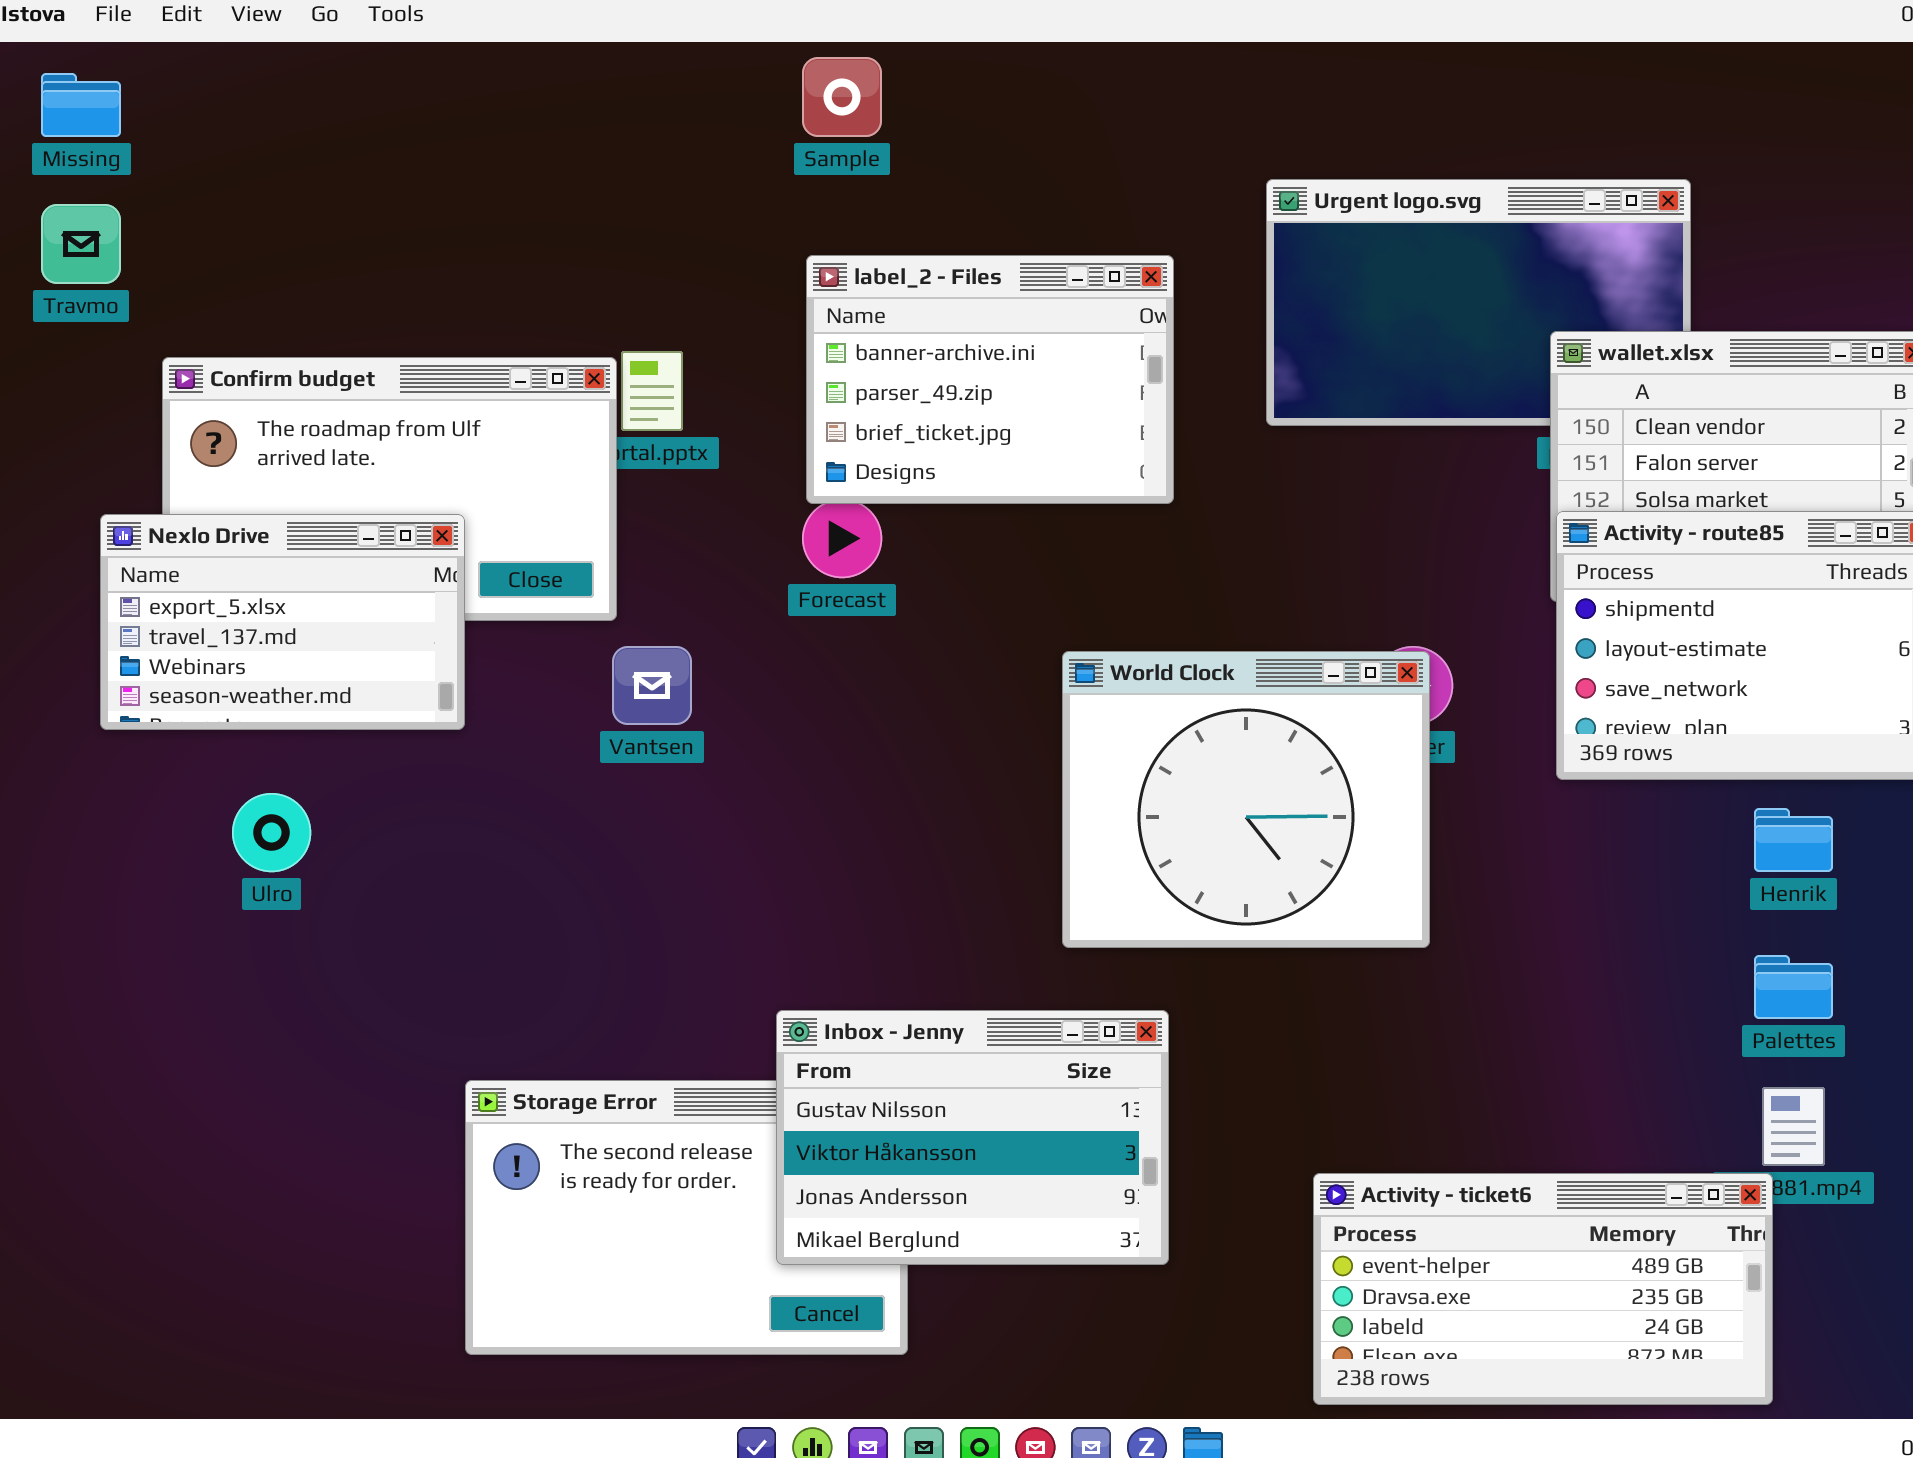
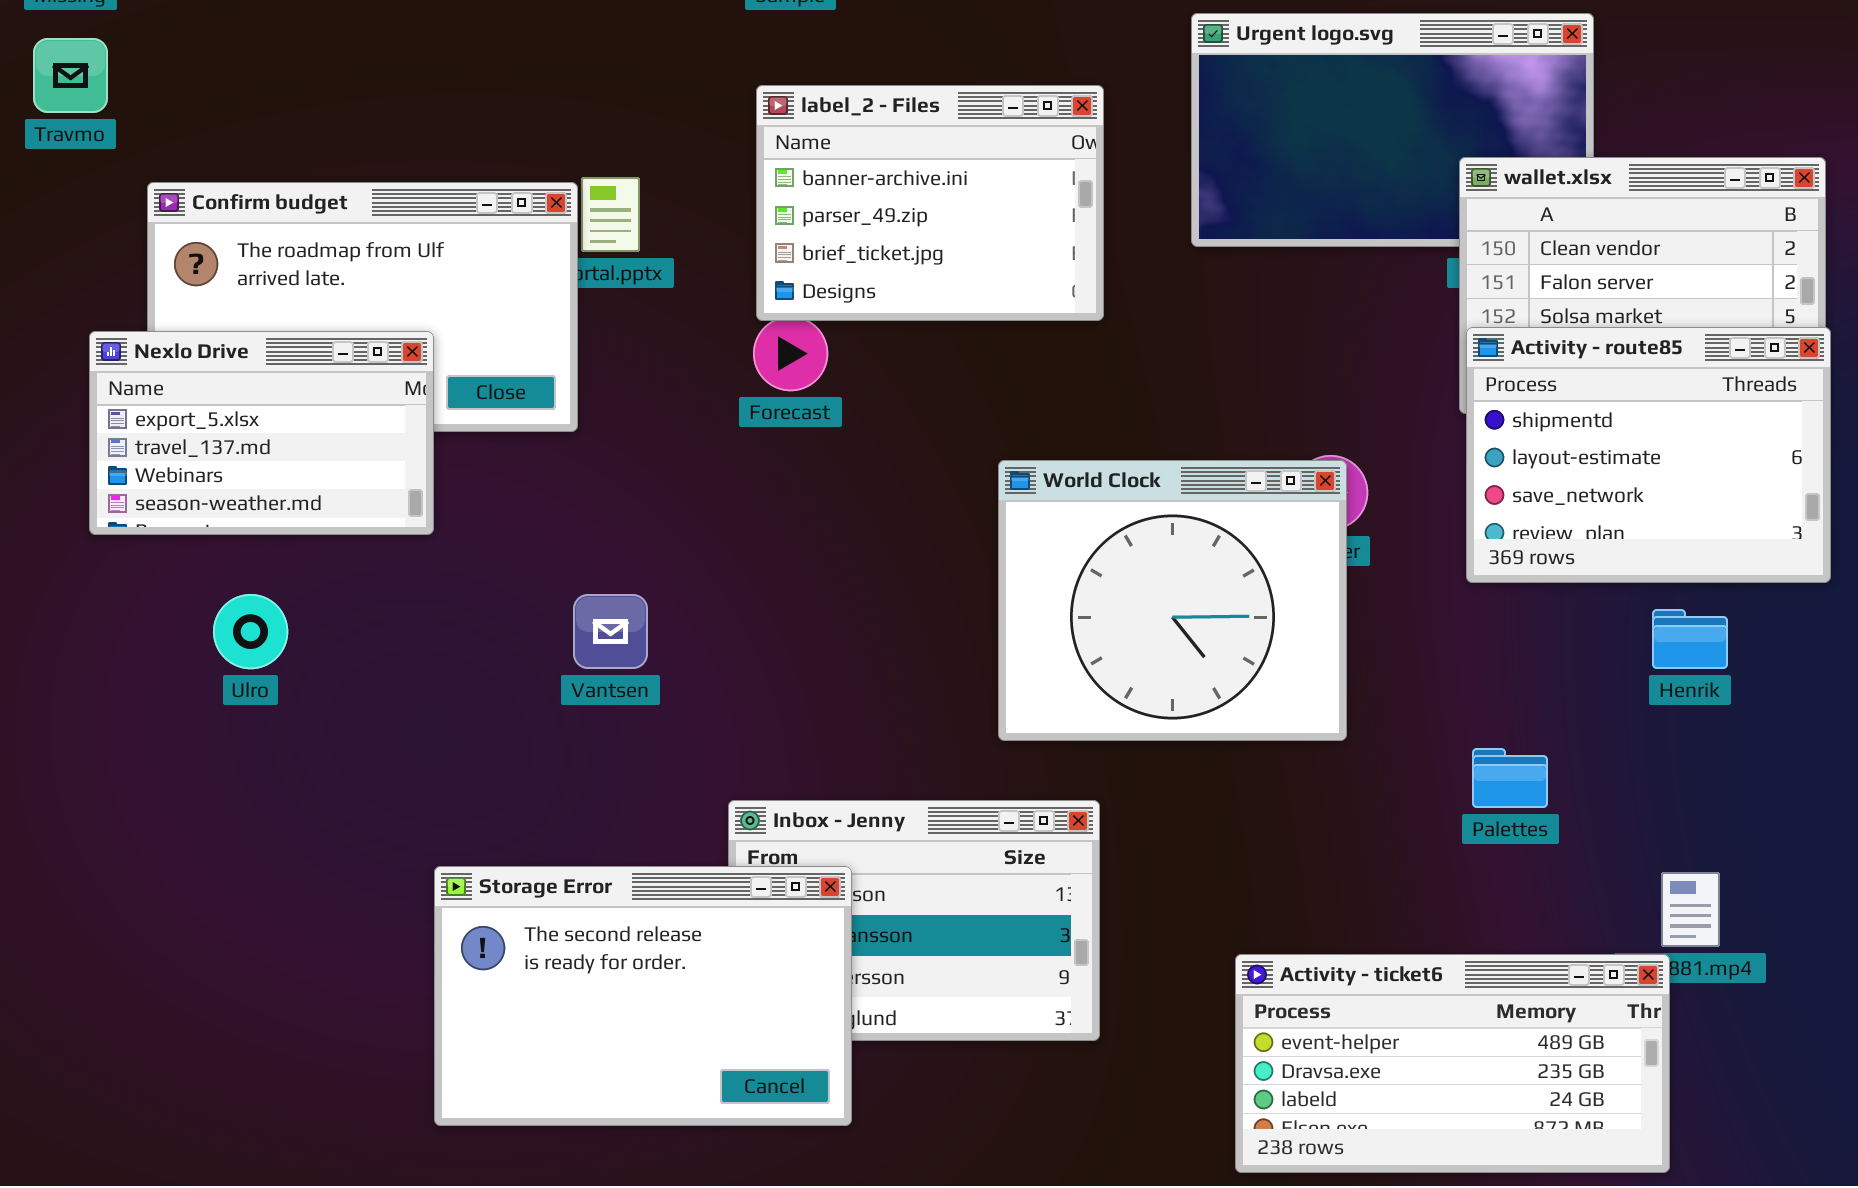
Vantsen: [612,646,692,725] -> [573,594,648,669], moved
Palettes: [1754,955,1833,1019] -> [1472,748,1548,808], moved
Storage Error: [465,1080,908,1355] -> [434,866,852,1126], raised

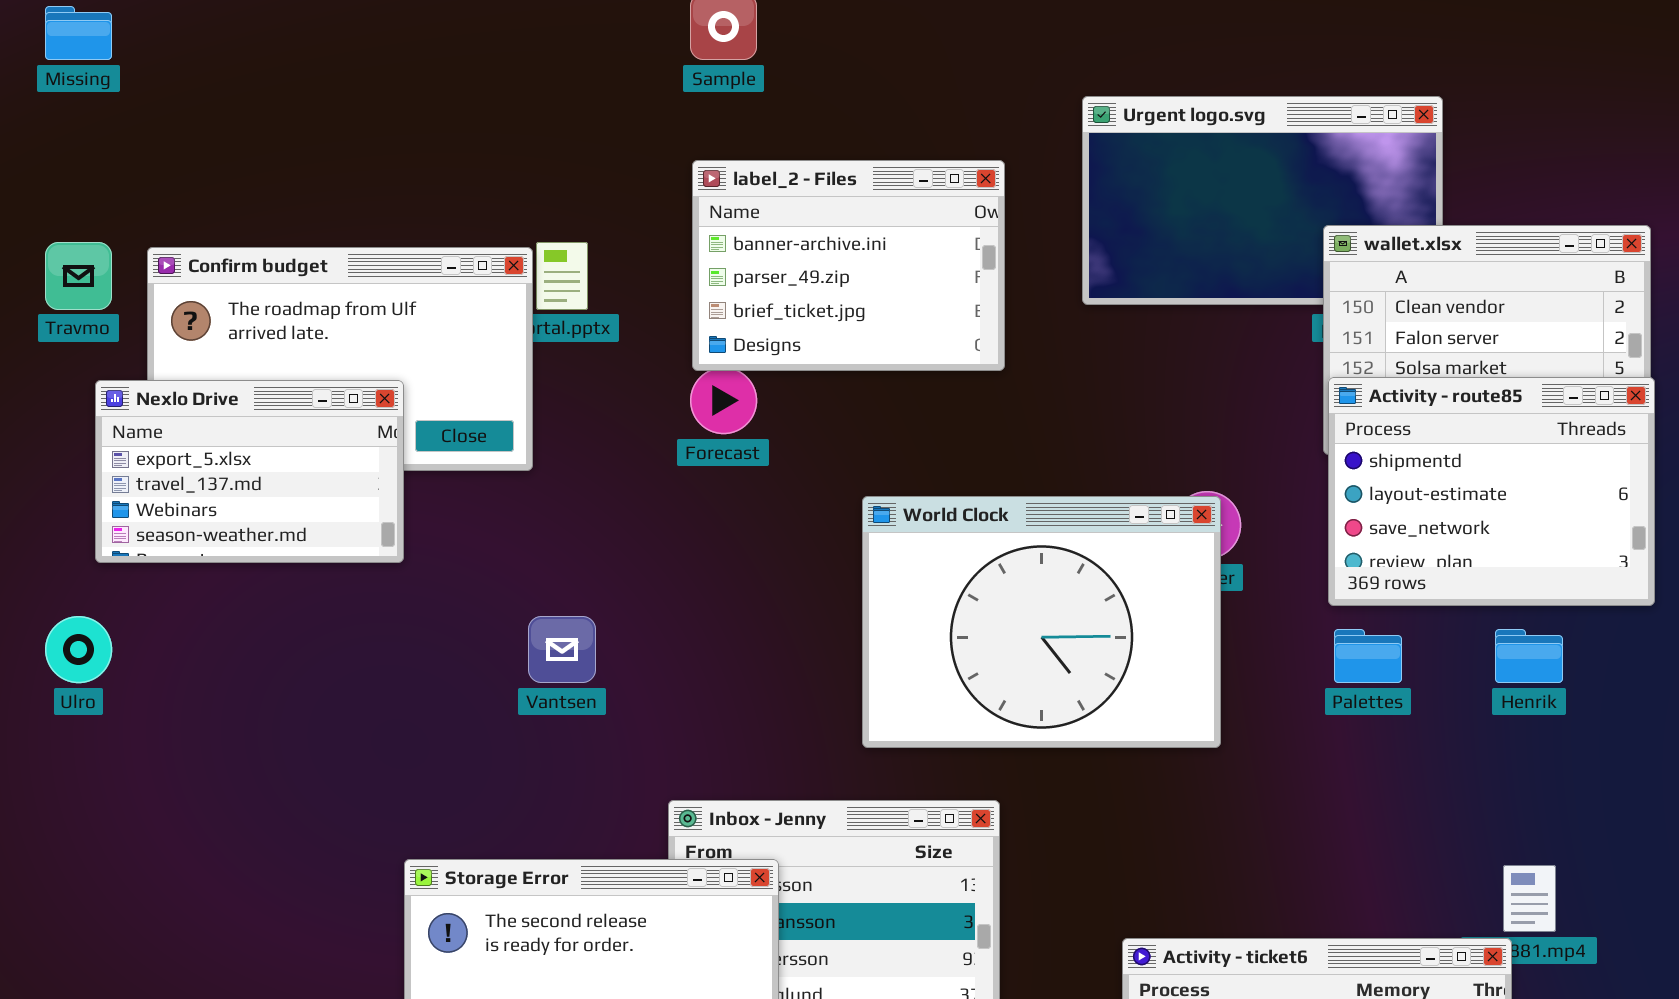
Travmo: [33,38,108,113] -> [45,242,112,310], moved
World Clock: [998,460,1347,741] -> [862,496,1221,748], resized
Ulro: [213,594,288,669] -> [45,616,112,683], moved
Palettes: [1472,748,1548,808] -> [1334,629,1402,683], moved

